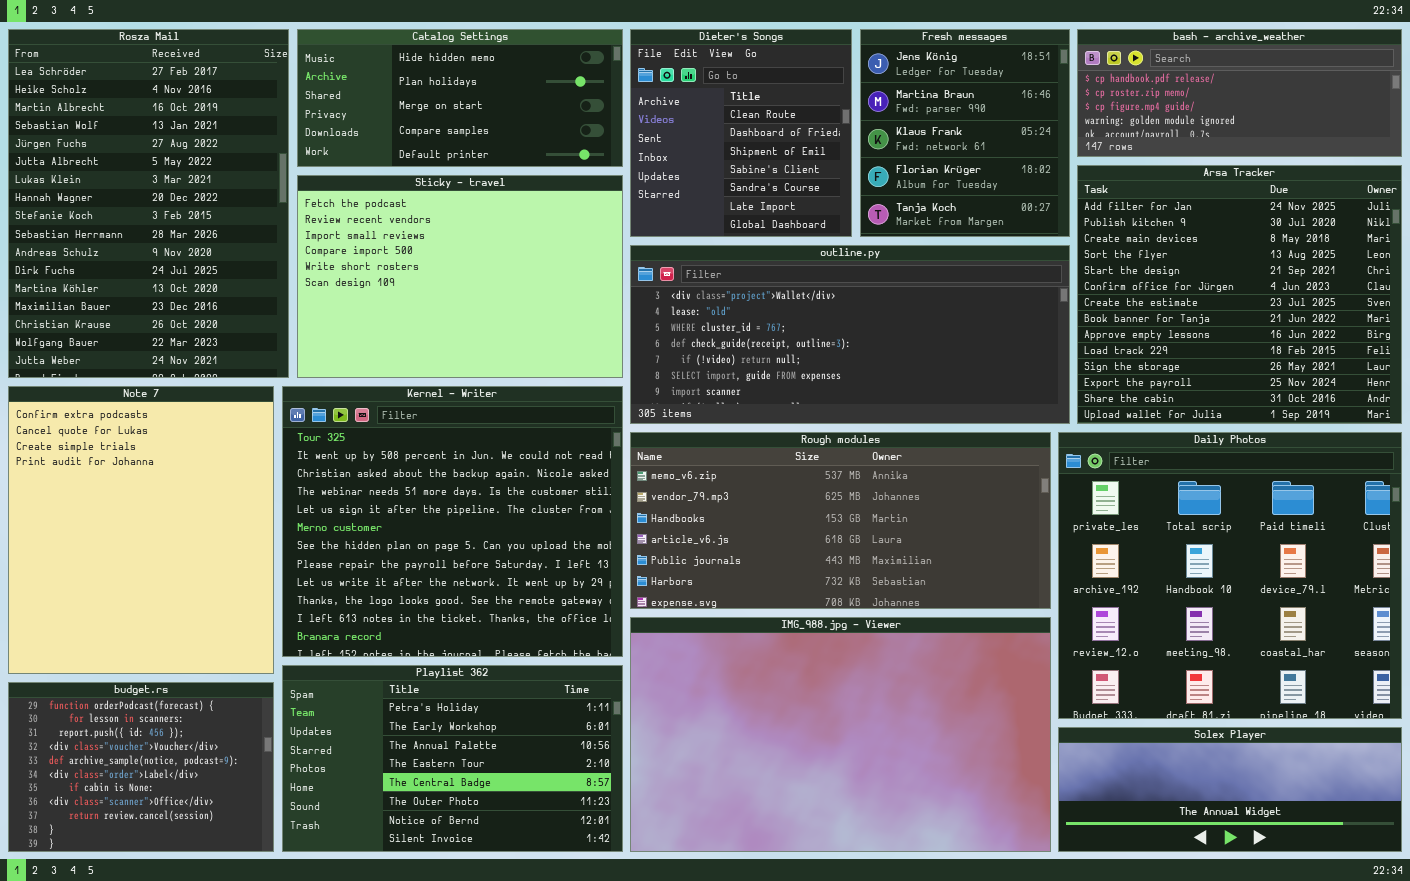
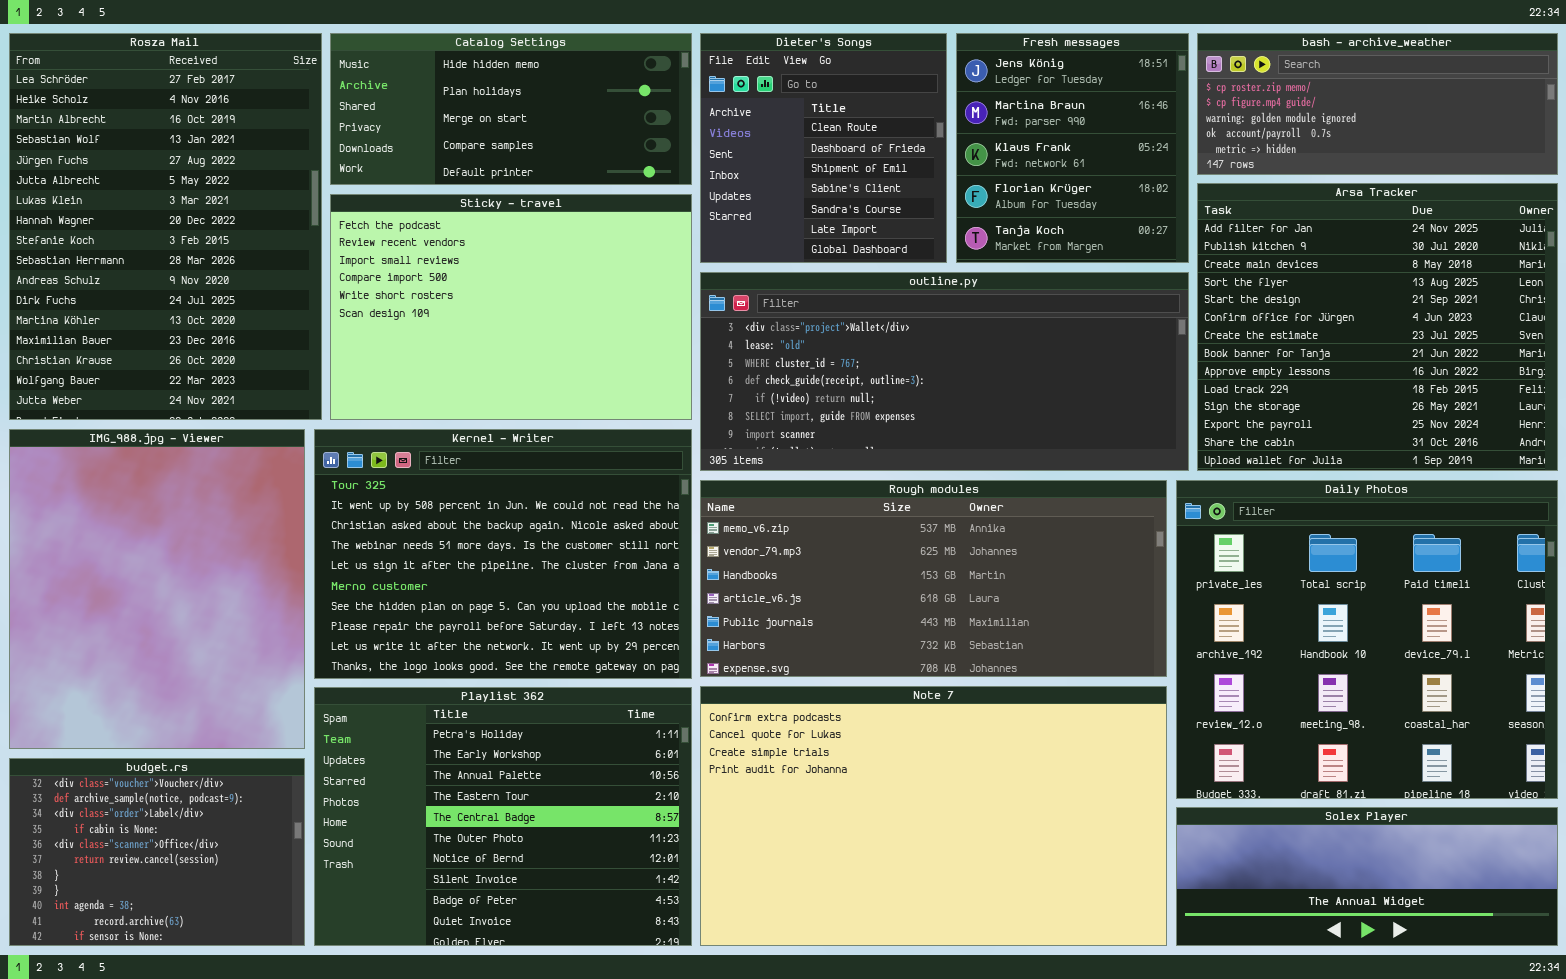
bash - archive_weather: [1077,29,1402,157] -> [1197,33,1558,175], scrolled down 1 row
Note 7: [8,386,274,674] -> [700,686,1167,946], moved, resized
Kernel - Writer: [282,386,623,657] -> [314,429,692,679], resized
IMG_988.jpg - Viewer: [630,617,1051,852] -> [9,429,305,749], moved, resized
Playlist 362: [282,665,623,852] -> [314,687,692,946], resized
budget.rs: [8,682,274,852] -> [9,758,305,946], scrolled down 3 rows

